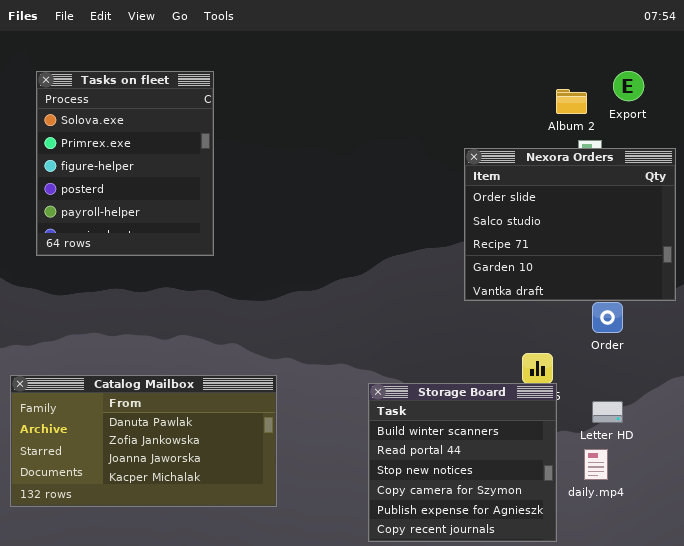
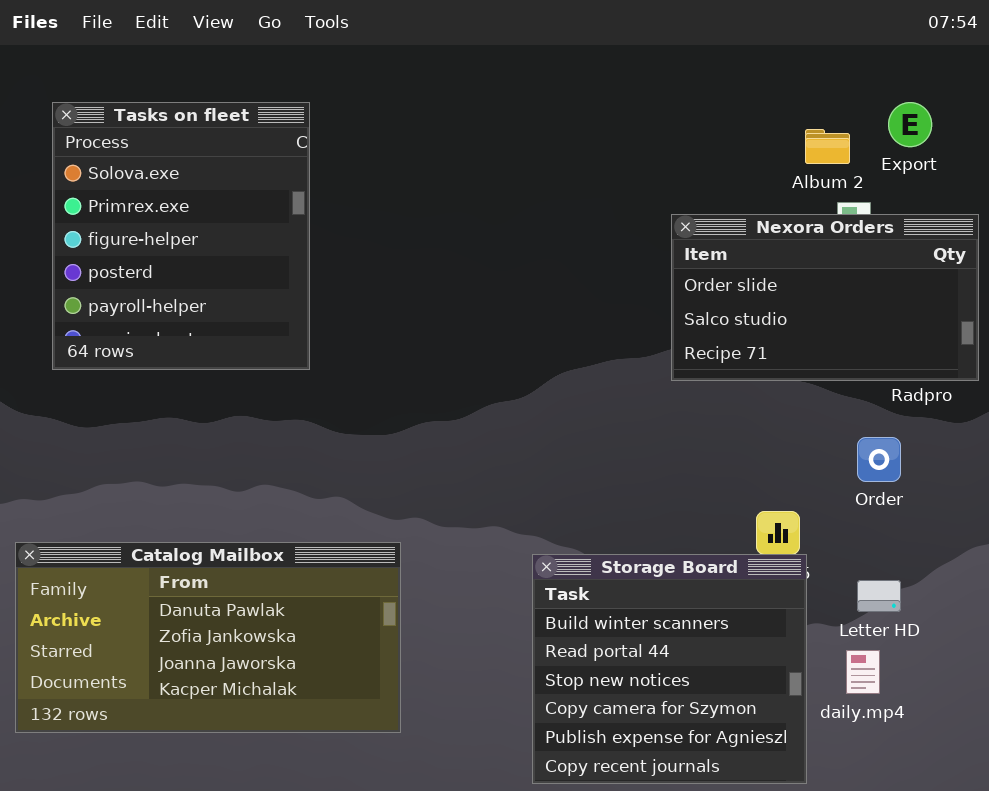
Nexora Orders: [464,148,676,301] -> [671,214,979,381], resized

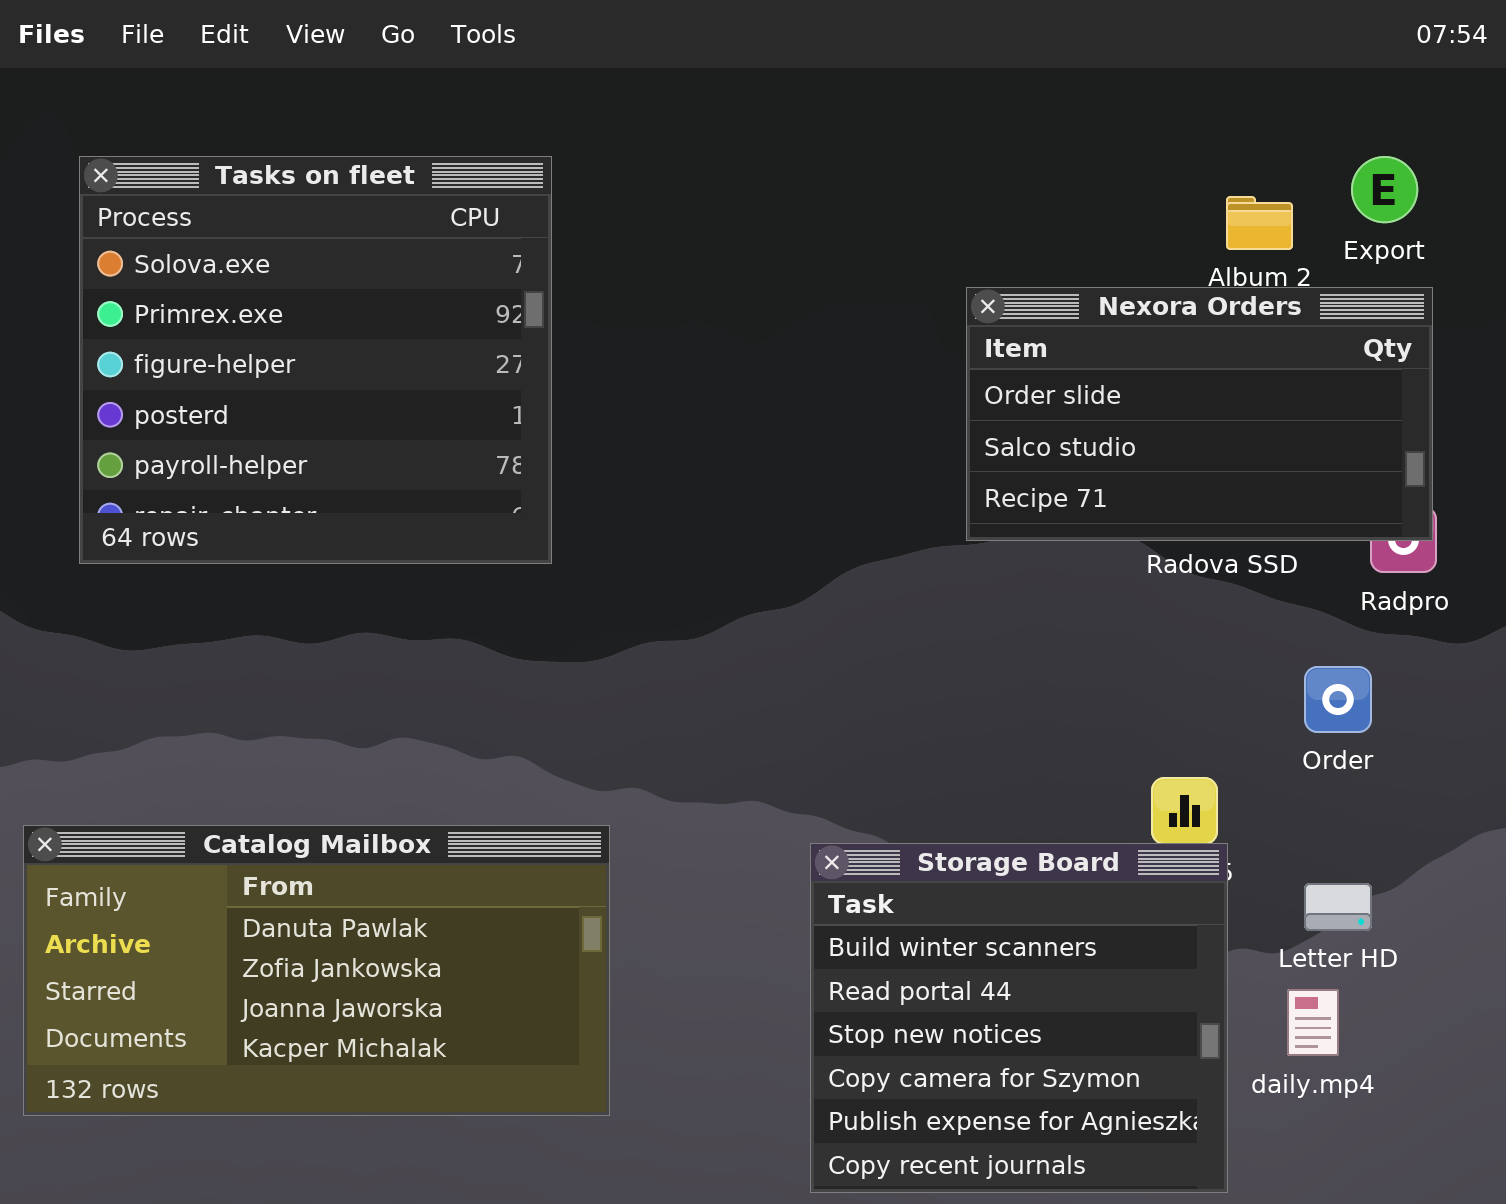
Tasks on fleet: [52,102,310,370] -> [79,156,552,564], resized
Nexora Orders: [671,214,979,381] -> [966,287,1433,541], moved

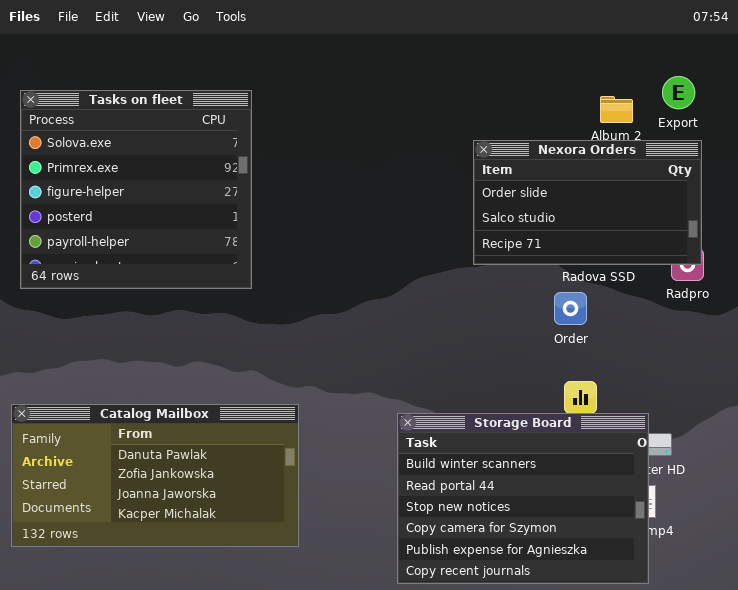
Tasks on fleet: [79,156,552,564] -> [20,90,252,289], moved
Order: [1304,666,1372,733] -> [554,292,587,325], moved
Storage Board: [810,843,1228,1193] -> [397,413,649,584], resized

